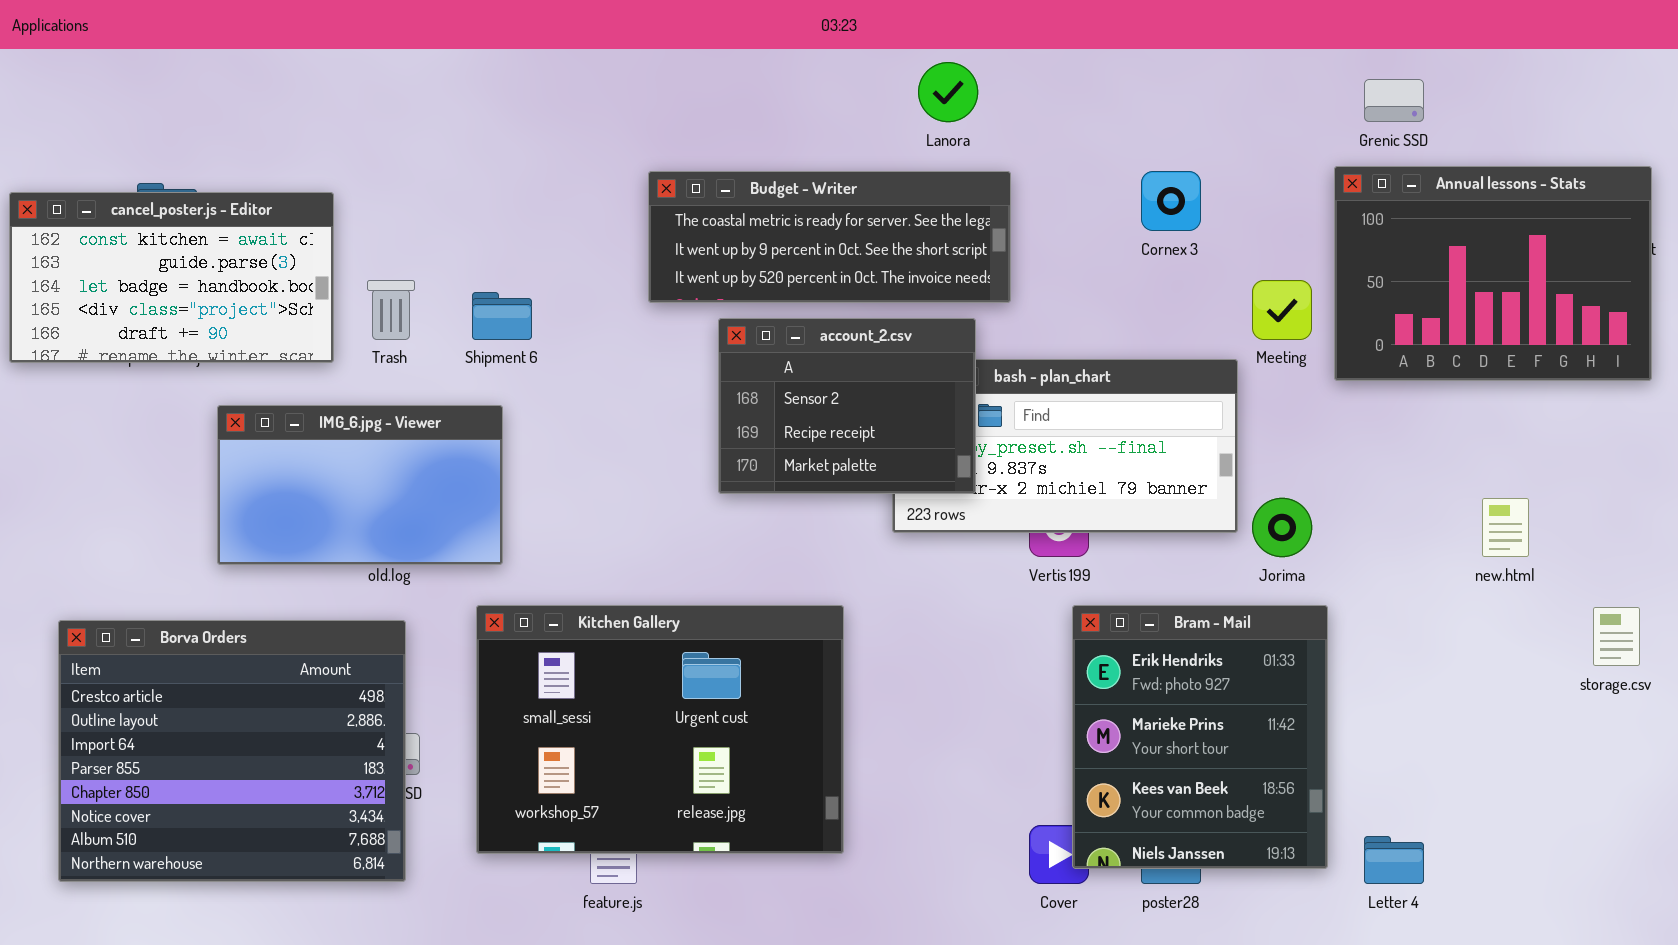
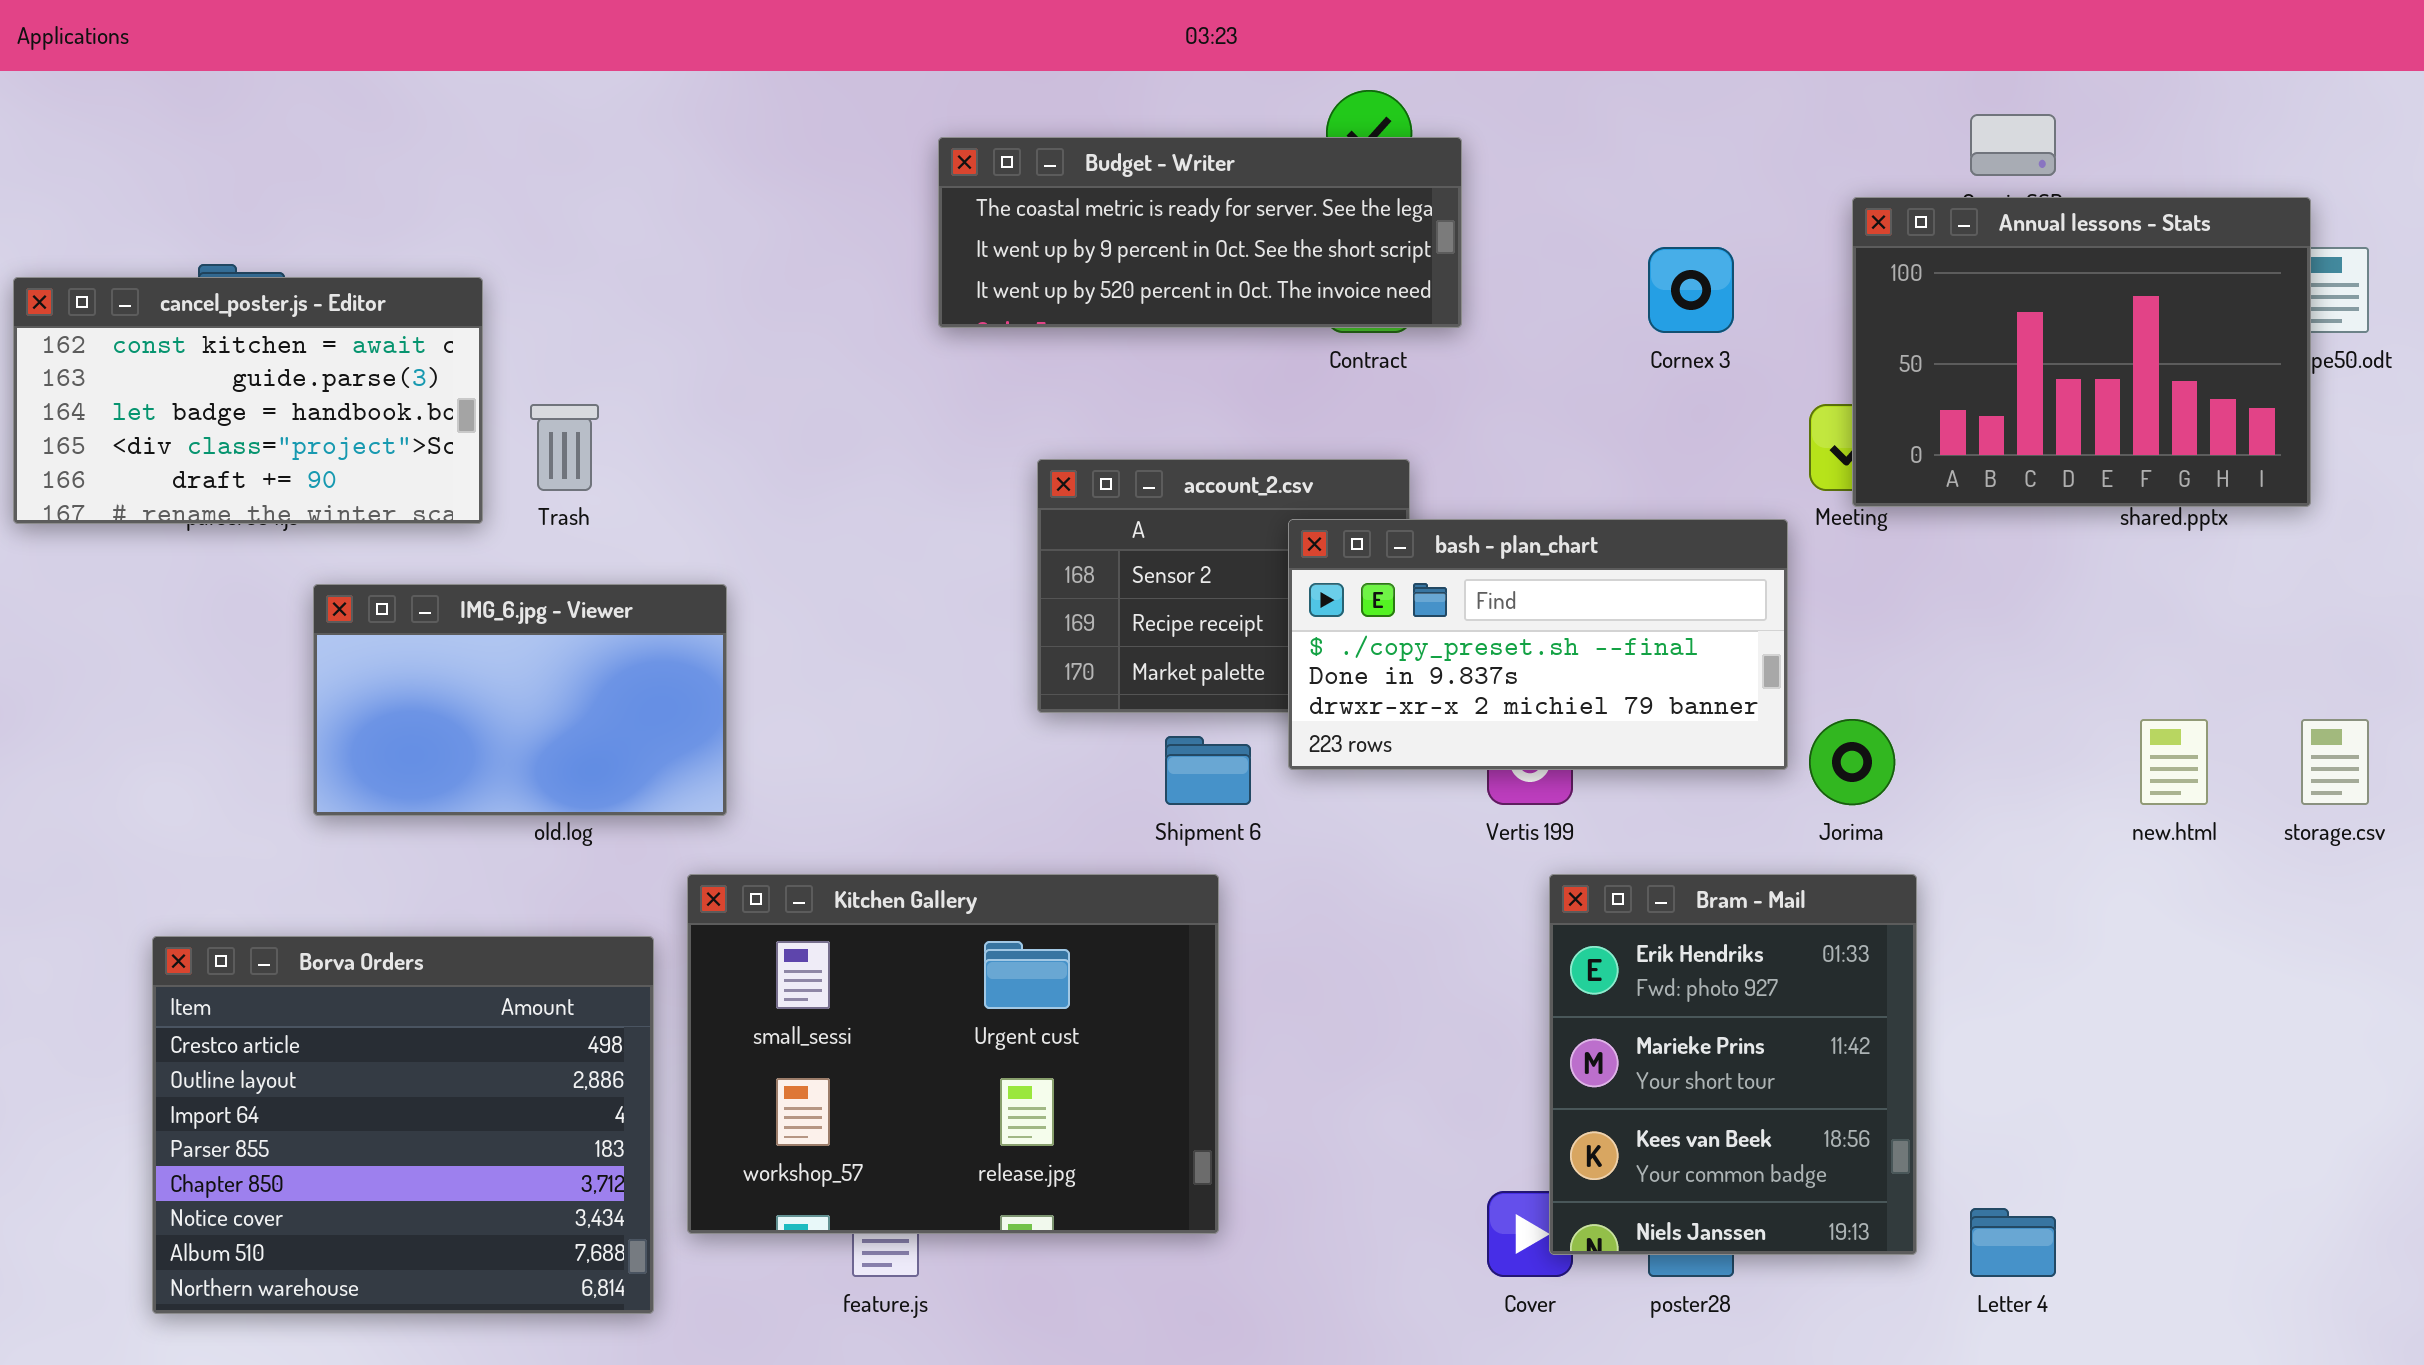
Annual lessons - Stats: [1334,166,1652,381] -> [1852,197,2311,507], moved
Budget - Writer: [648,171,1011,303] -> [938,137,1462,328], moved
Shipment 6: [472,292,532,340] -> [1165,736,1251,805], moved
bash - plan_chart: [892,359,1238,533] -> [1288,519,1788,770], raised
storage.csv: [1593,607,1640,666] -> [2301,719,2369,805], moved
Borva Orders: [58,620,406,882] -> [152,936,654,1314], moved

